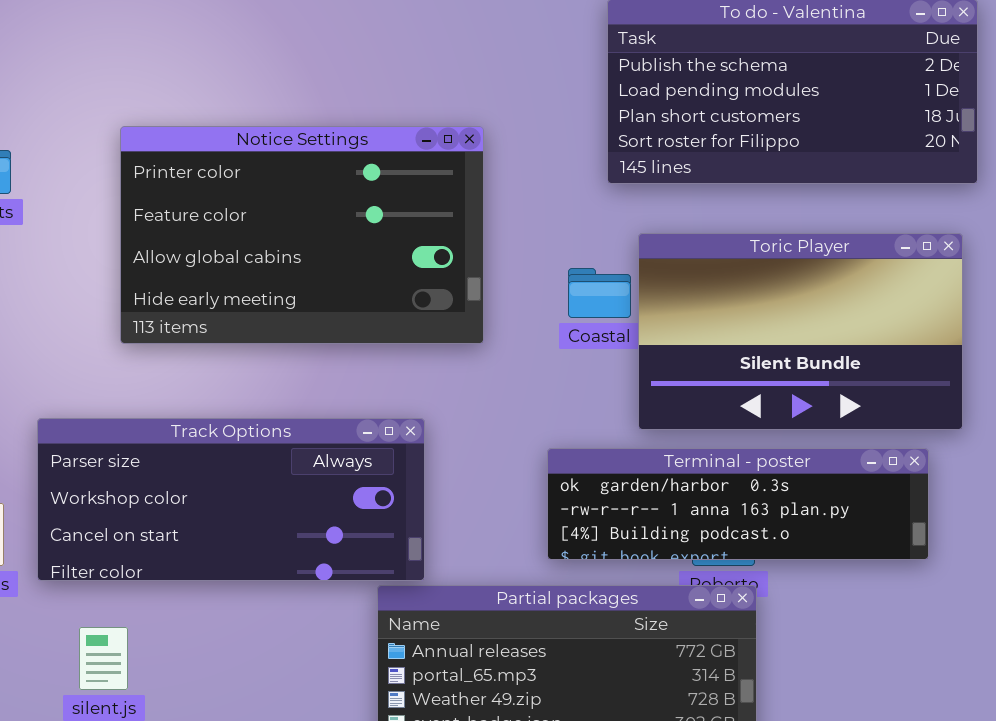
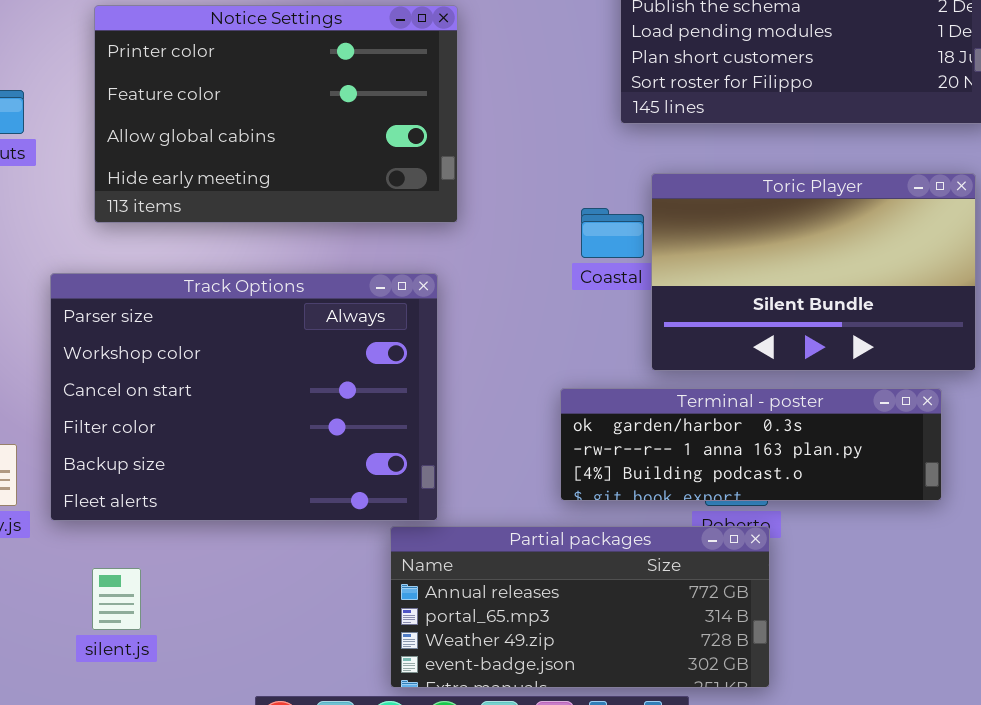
Notice Settings: [120,126,484,344] -> [94,5,458,223], moved
Track Options: [37,418,425,581] -> [50,273,438,521], resized

